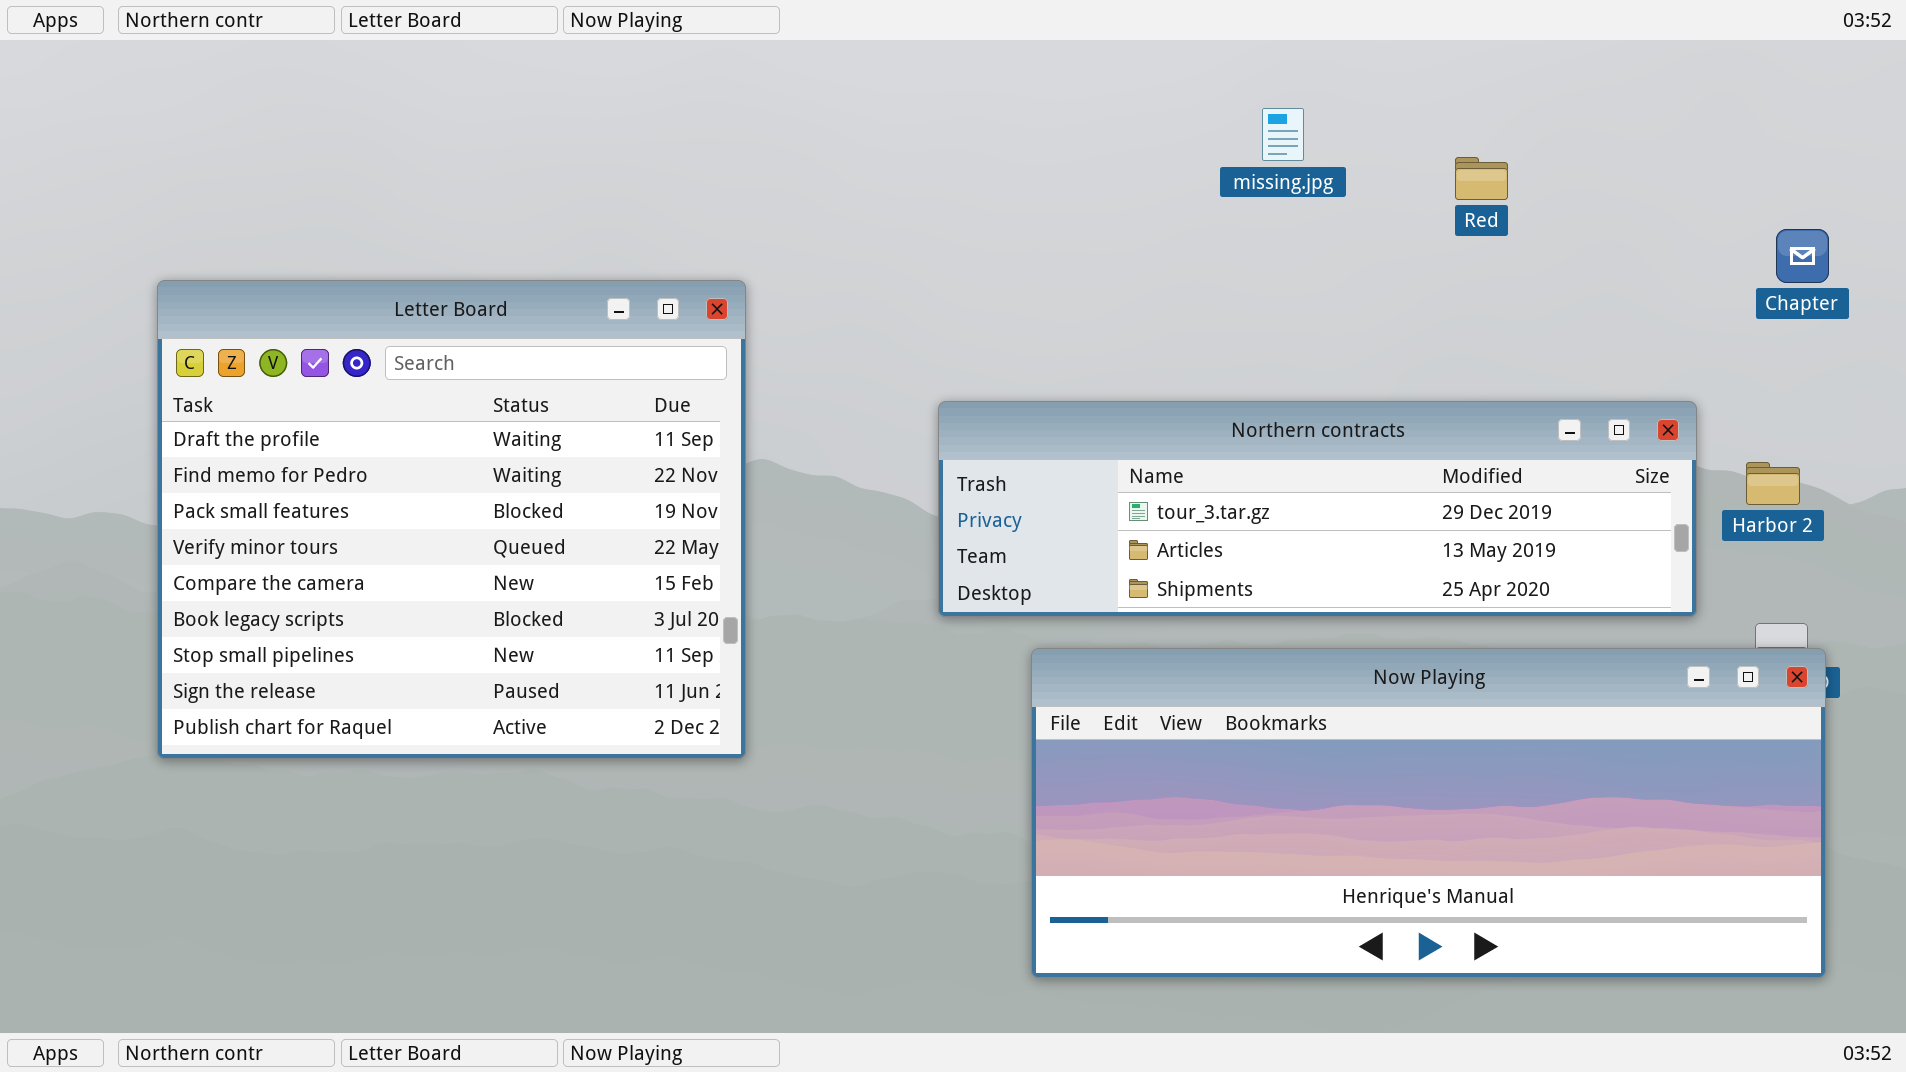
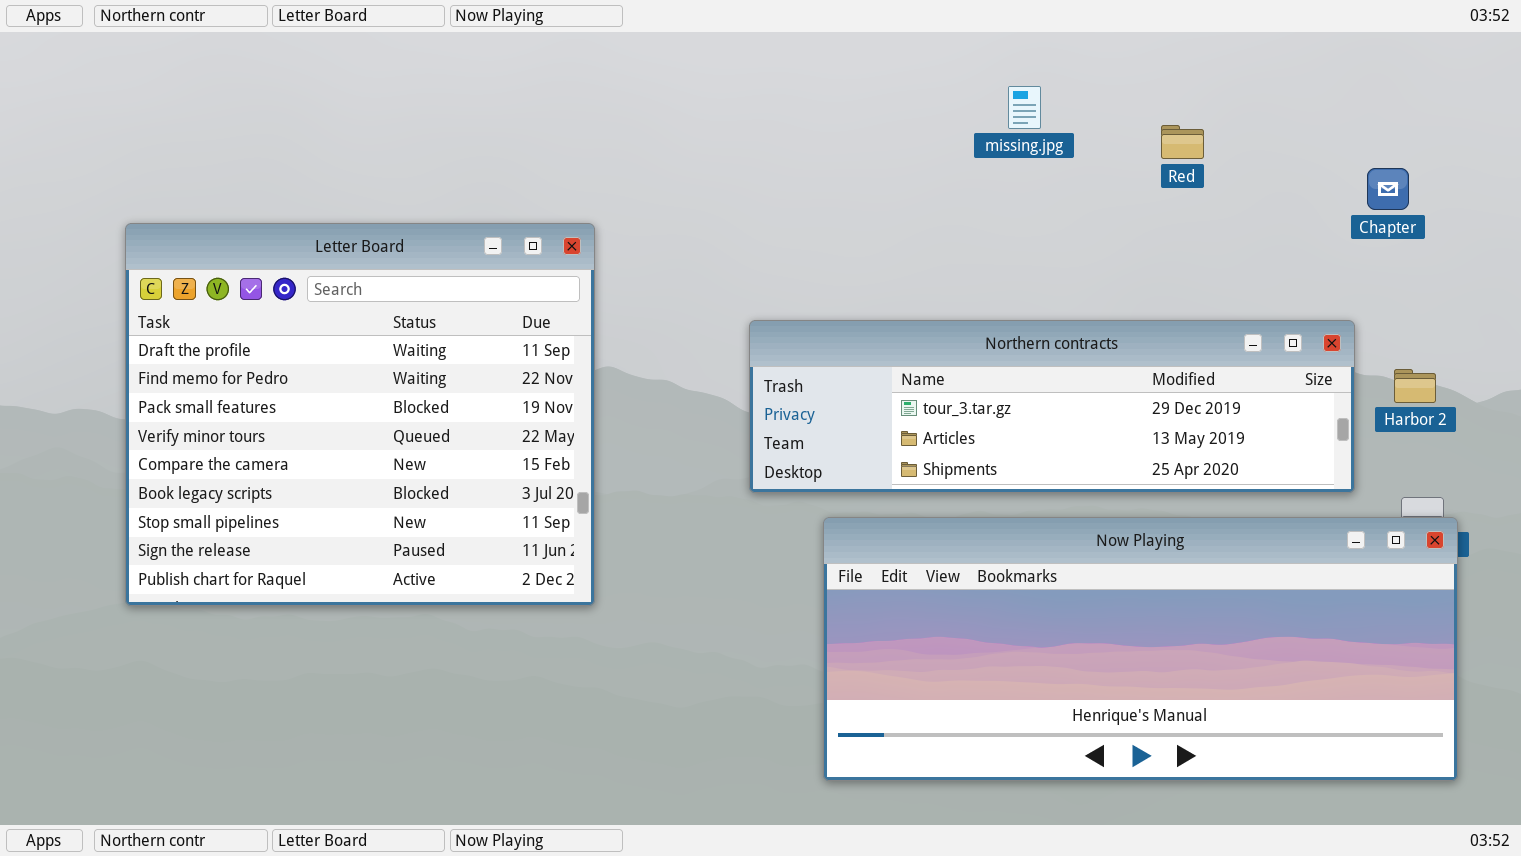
Chapter: [1776,229,1829,283] -> [1367,168,1409,210], moved

